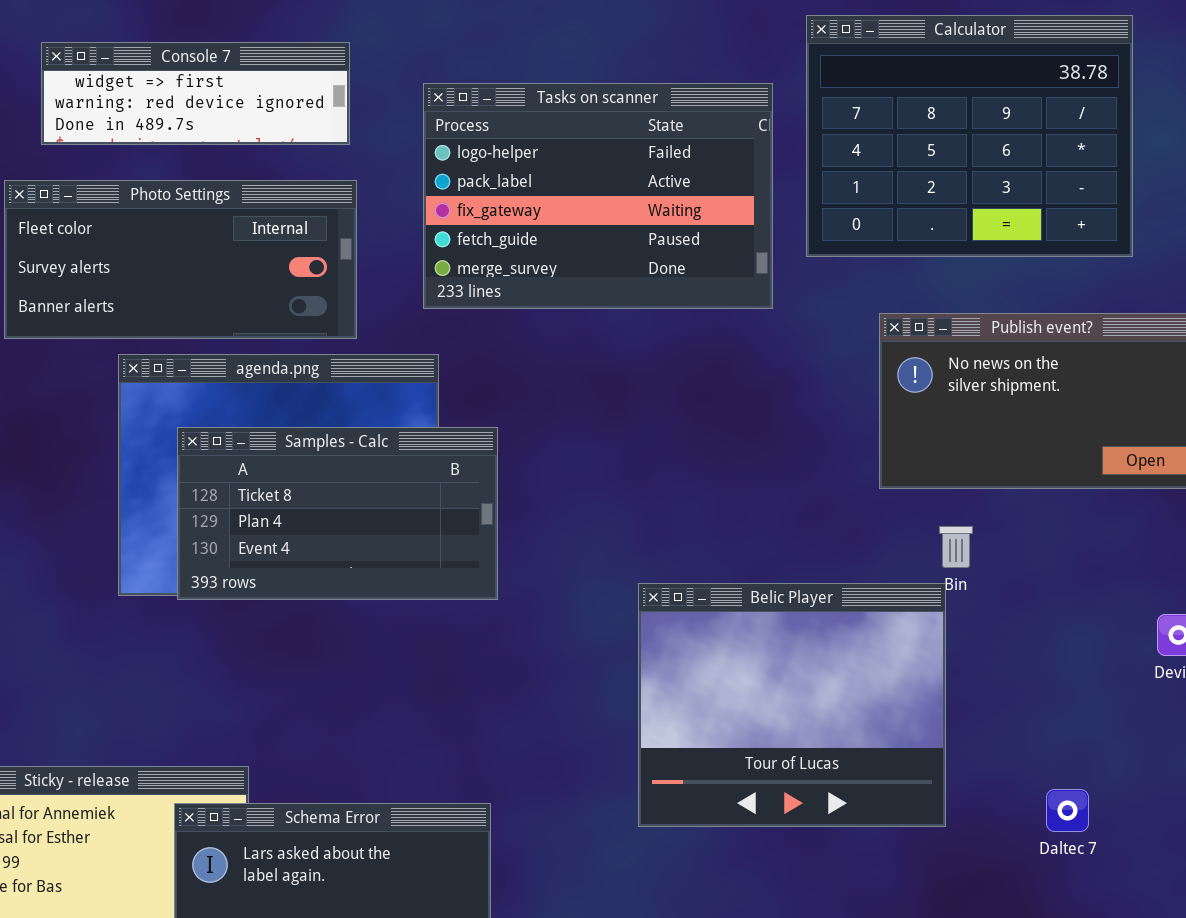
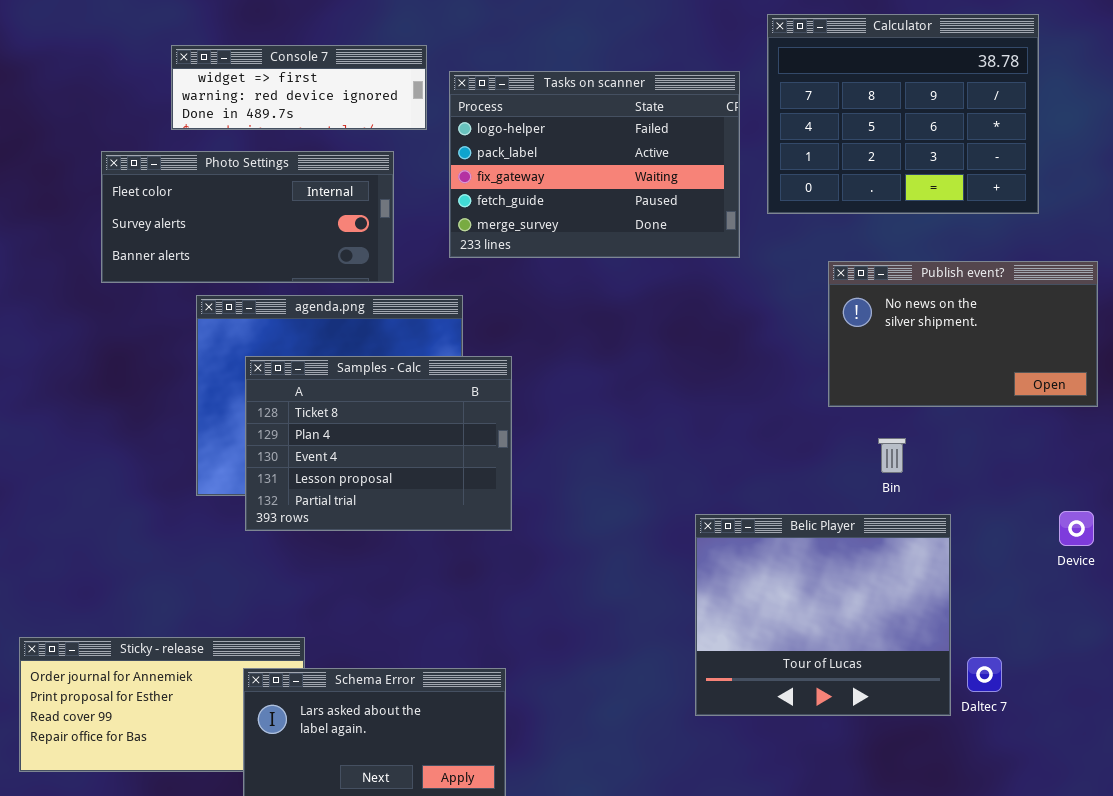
Console 7: [41,42,350,145] -> [171,45,427,130], moved
Samples - Calc: [177,427,498,600] -> [245,356,512,531], resized
Belic Player: [638,583,946,827] -> [695,514,951,716], moved

